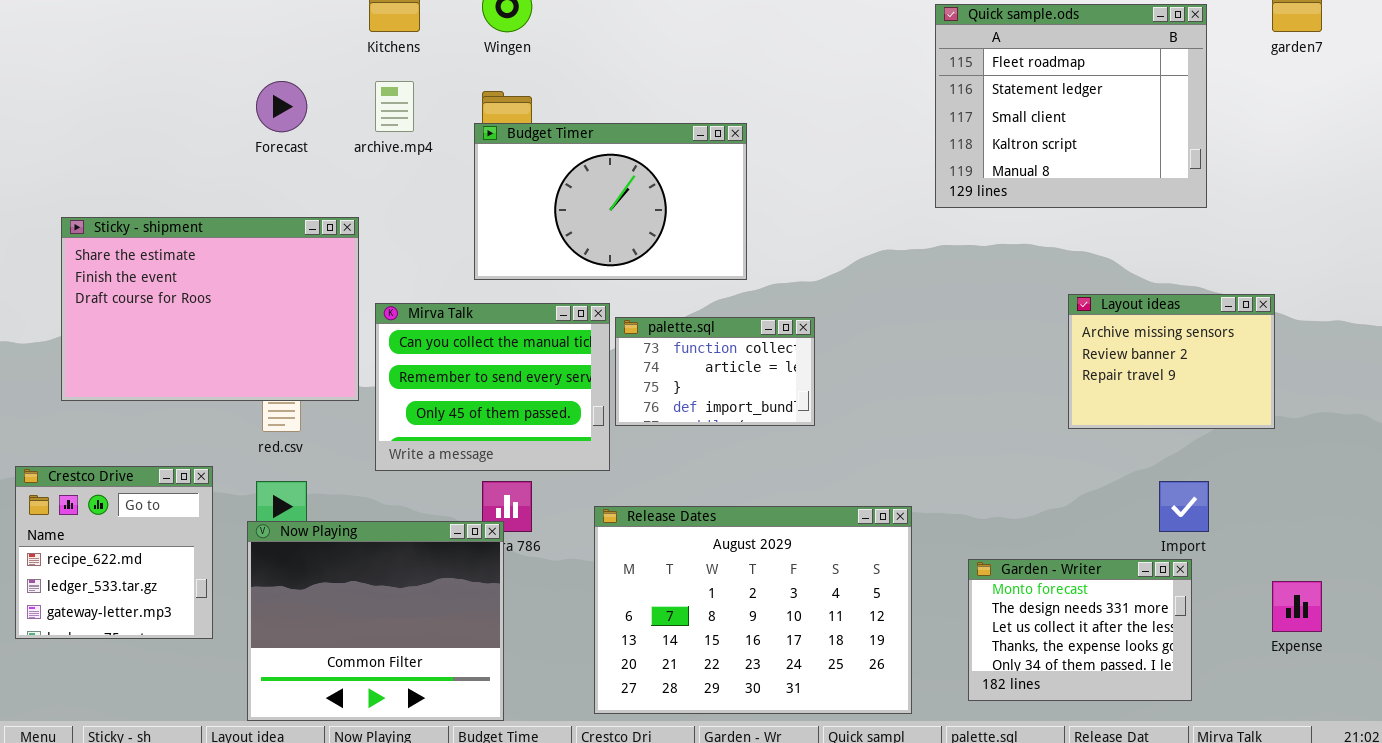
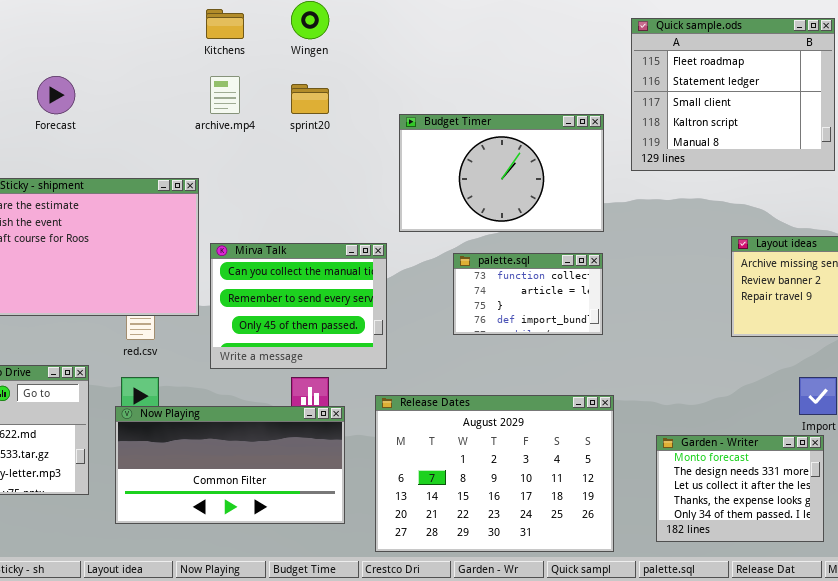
Forecast: [256,81,307,132] -> [37,76,75,114], moved
Budget Timer: [474,123,747,280] -> [399,114,604,232], moved
palette.sql: [615,317,815,426] -> [453,253,603,335], moved
Now Playing: [247,521,504,721] -> [115,406,345,524], resized

